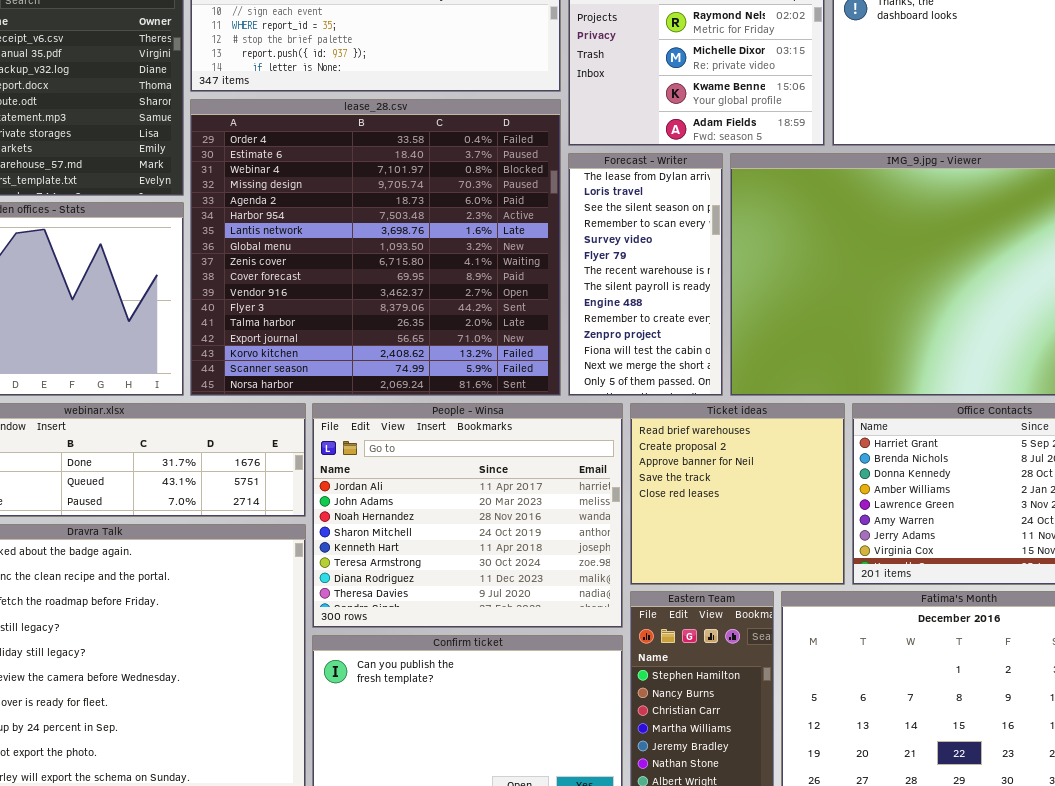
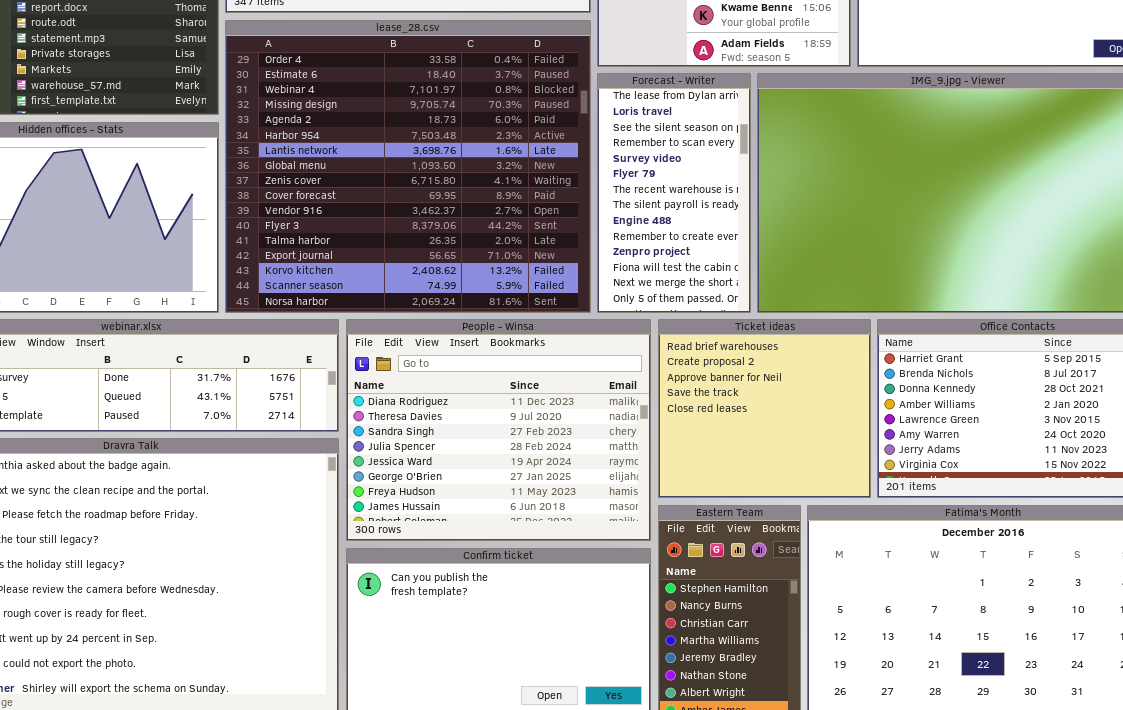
People - Winsa: [312,403,623,628] -> [346,319,651,541], scrolled down 6 rows

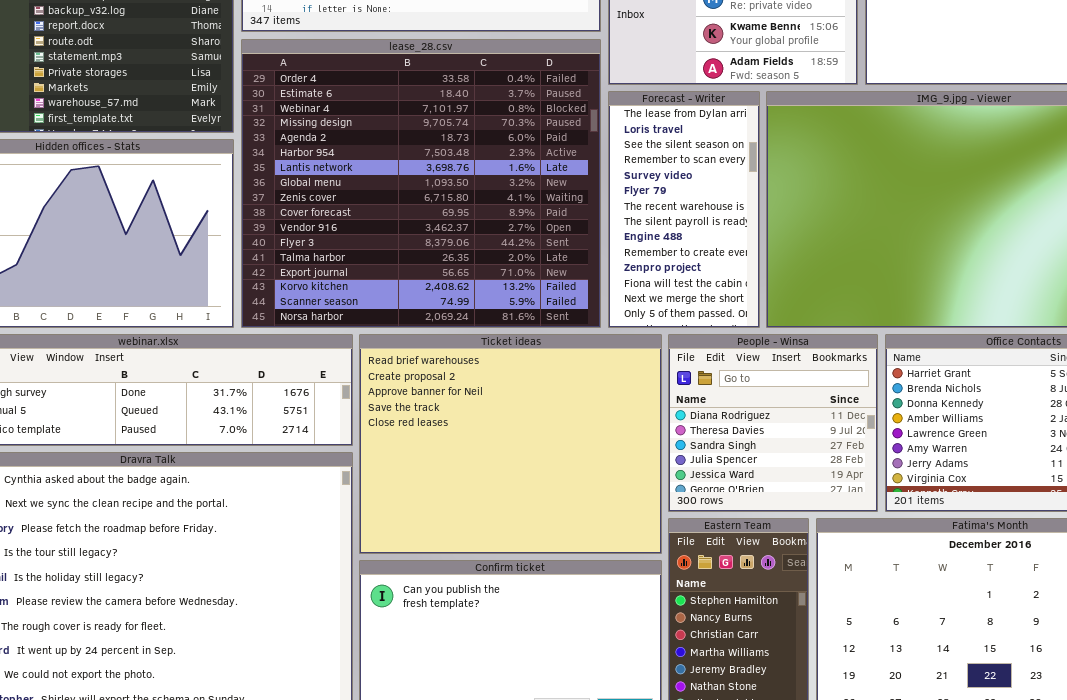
People - Winsa: [346,319,651,541] -> [668,334,878,512], moved, resized
Ticket ideas: [658,319,871,498] -> [359,334,662,554], moved, resized

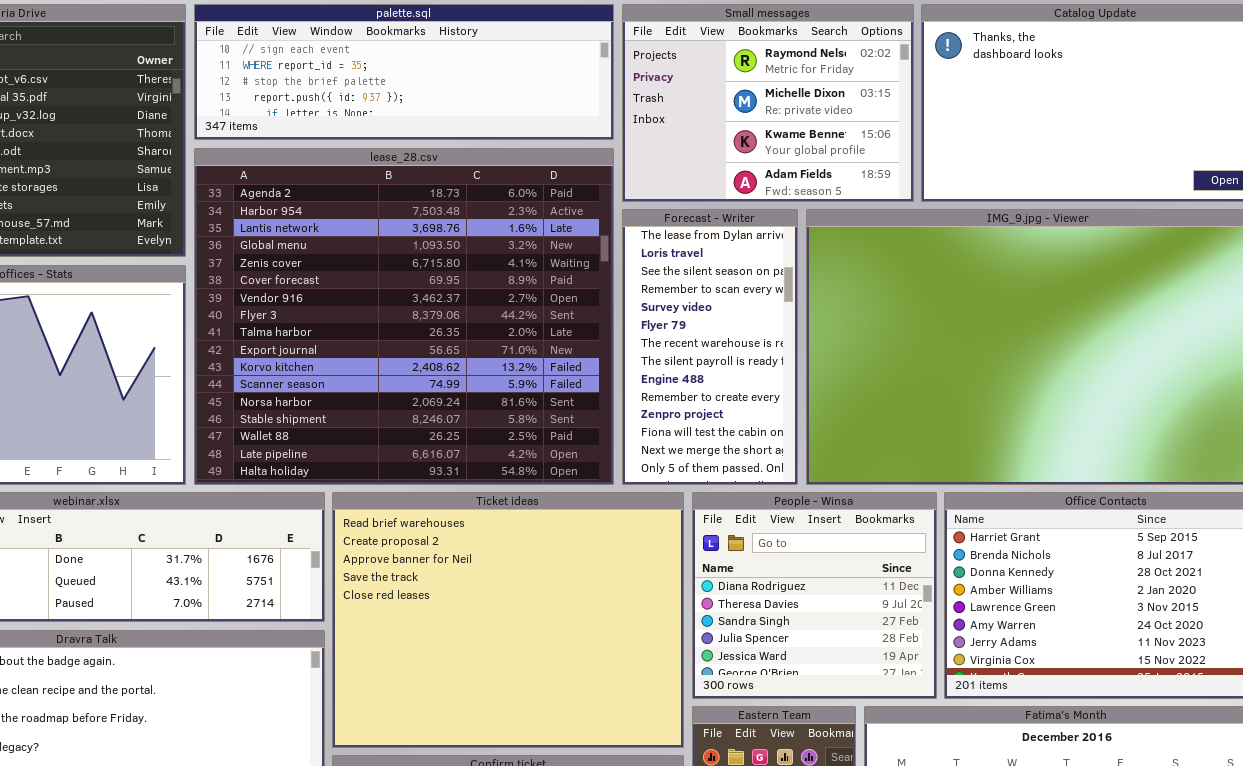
lease_28.csv: [241,39,601,328] -> [194,148,614,485], scrolled down 4 rows

